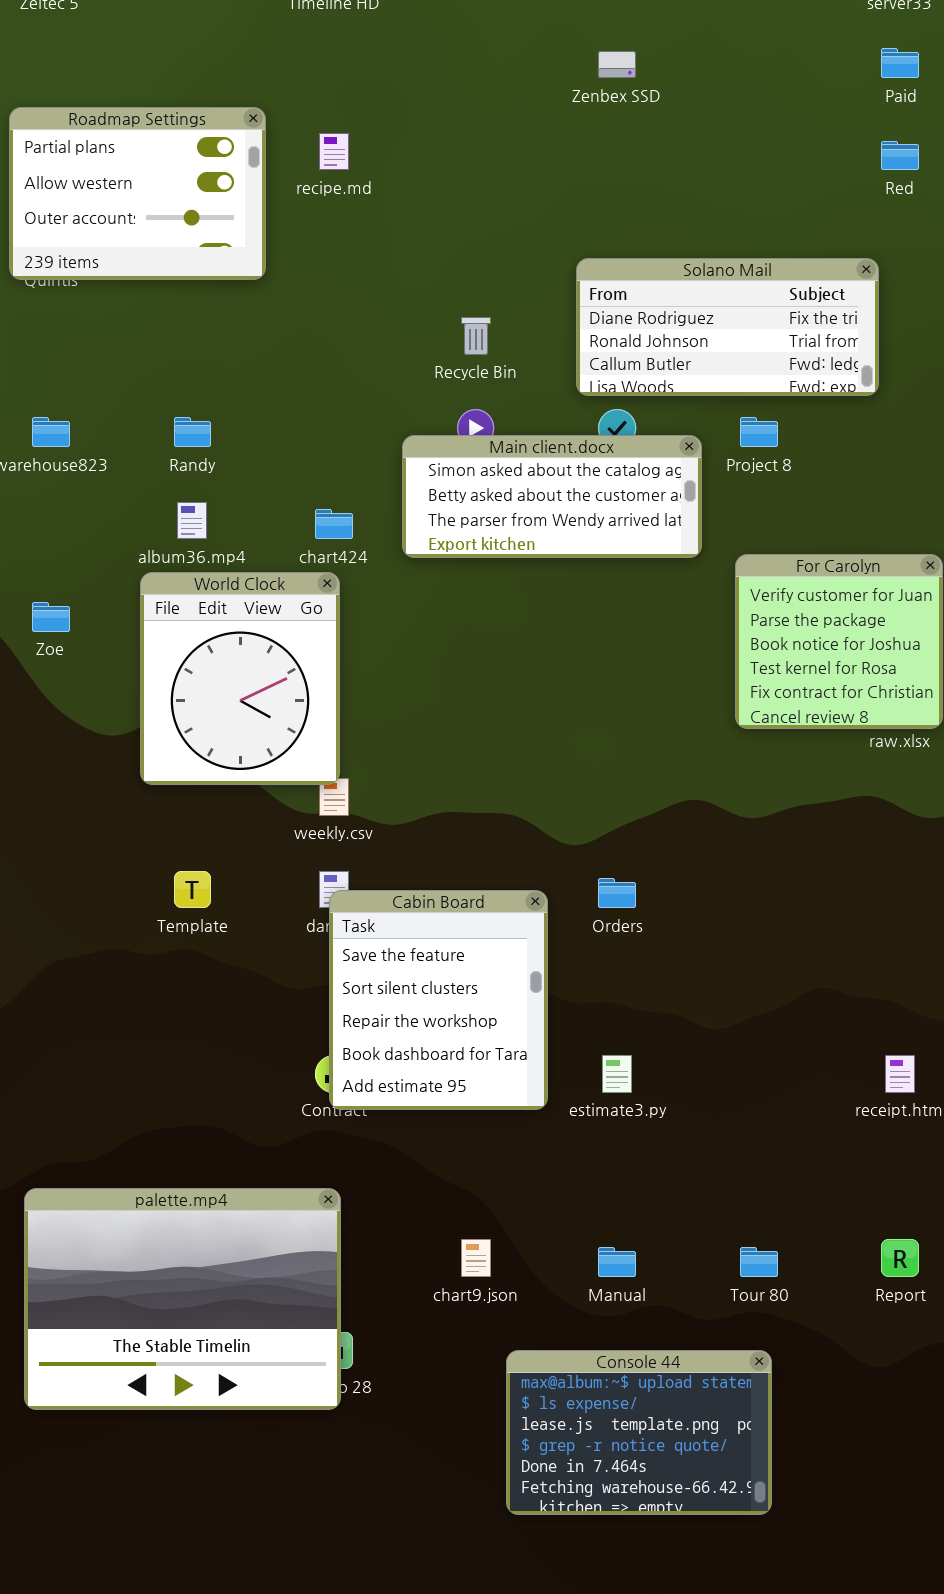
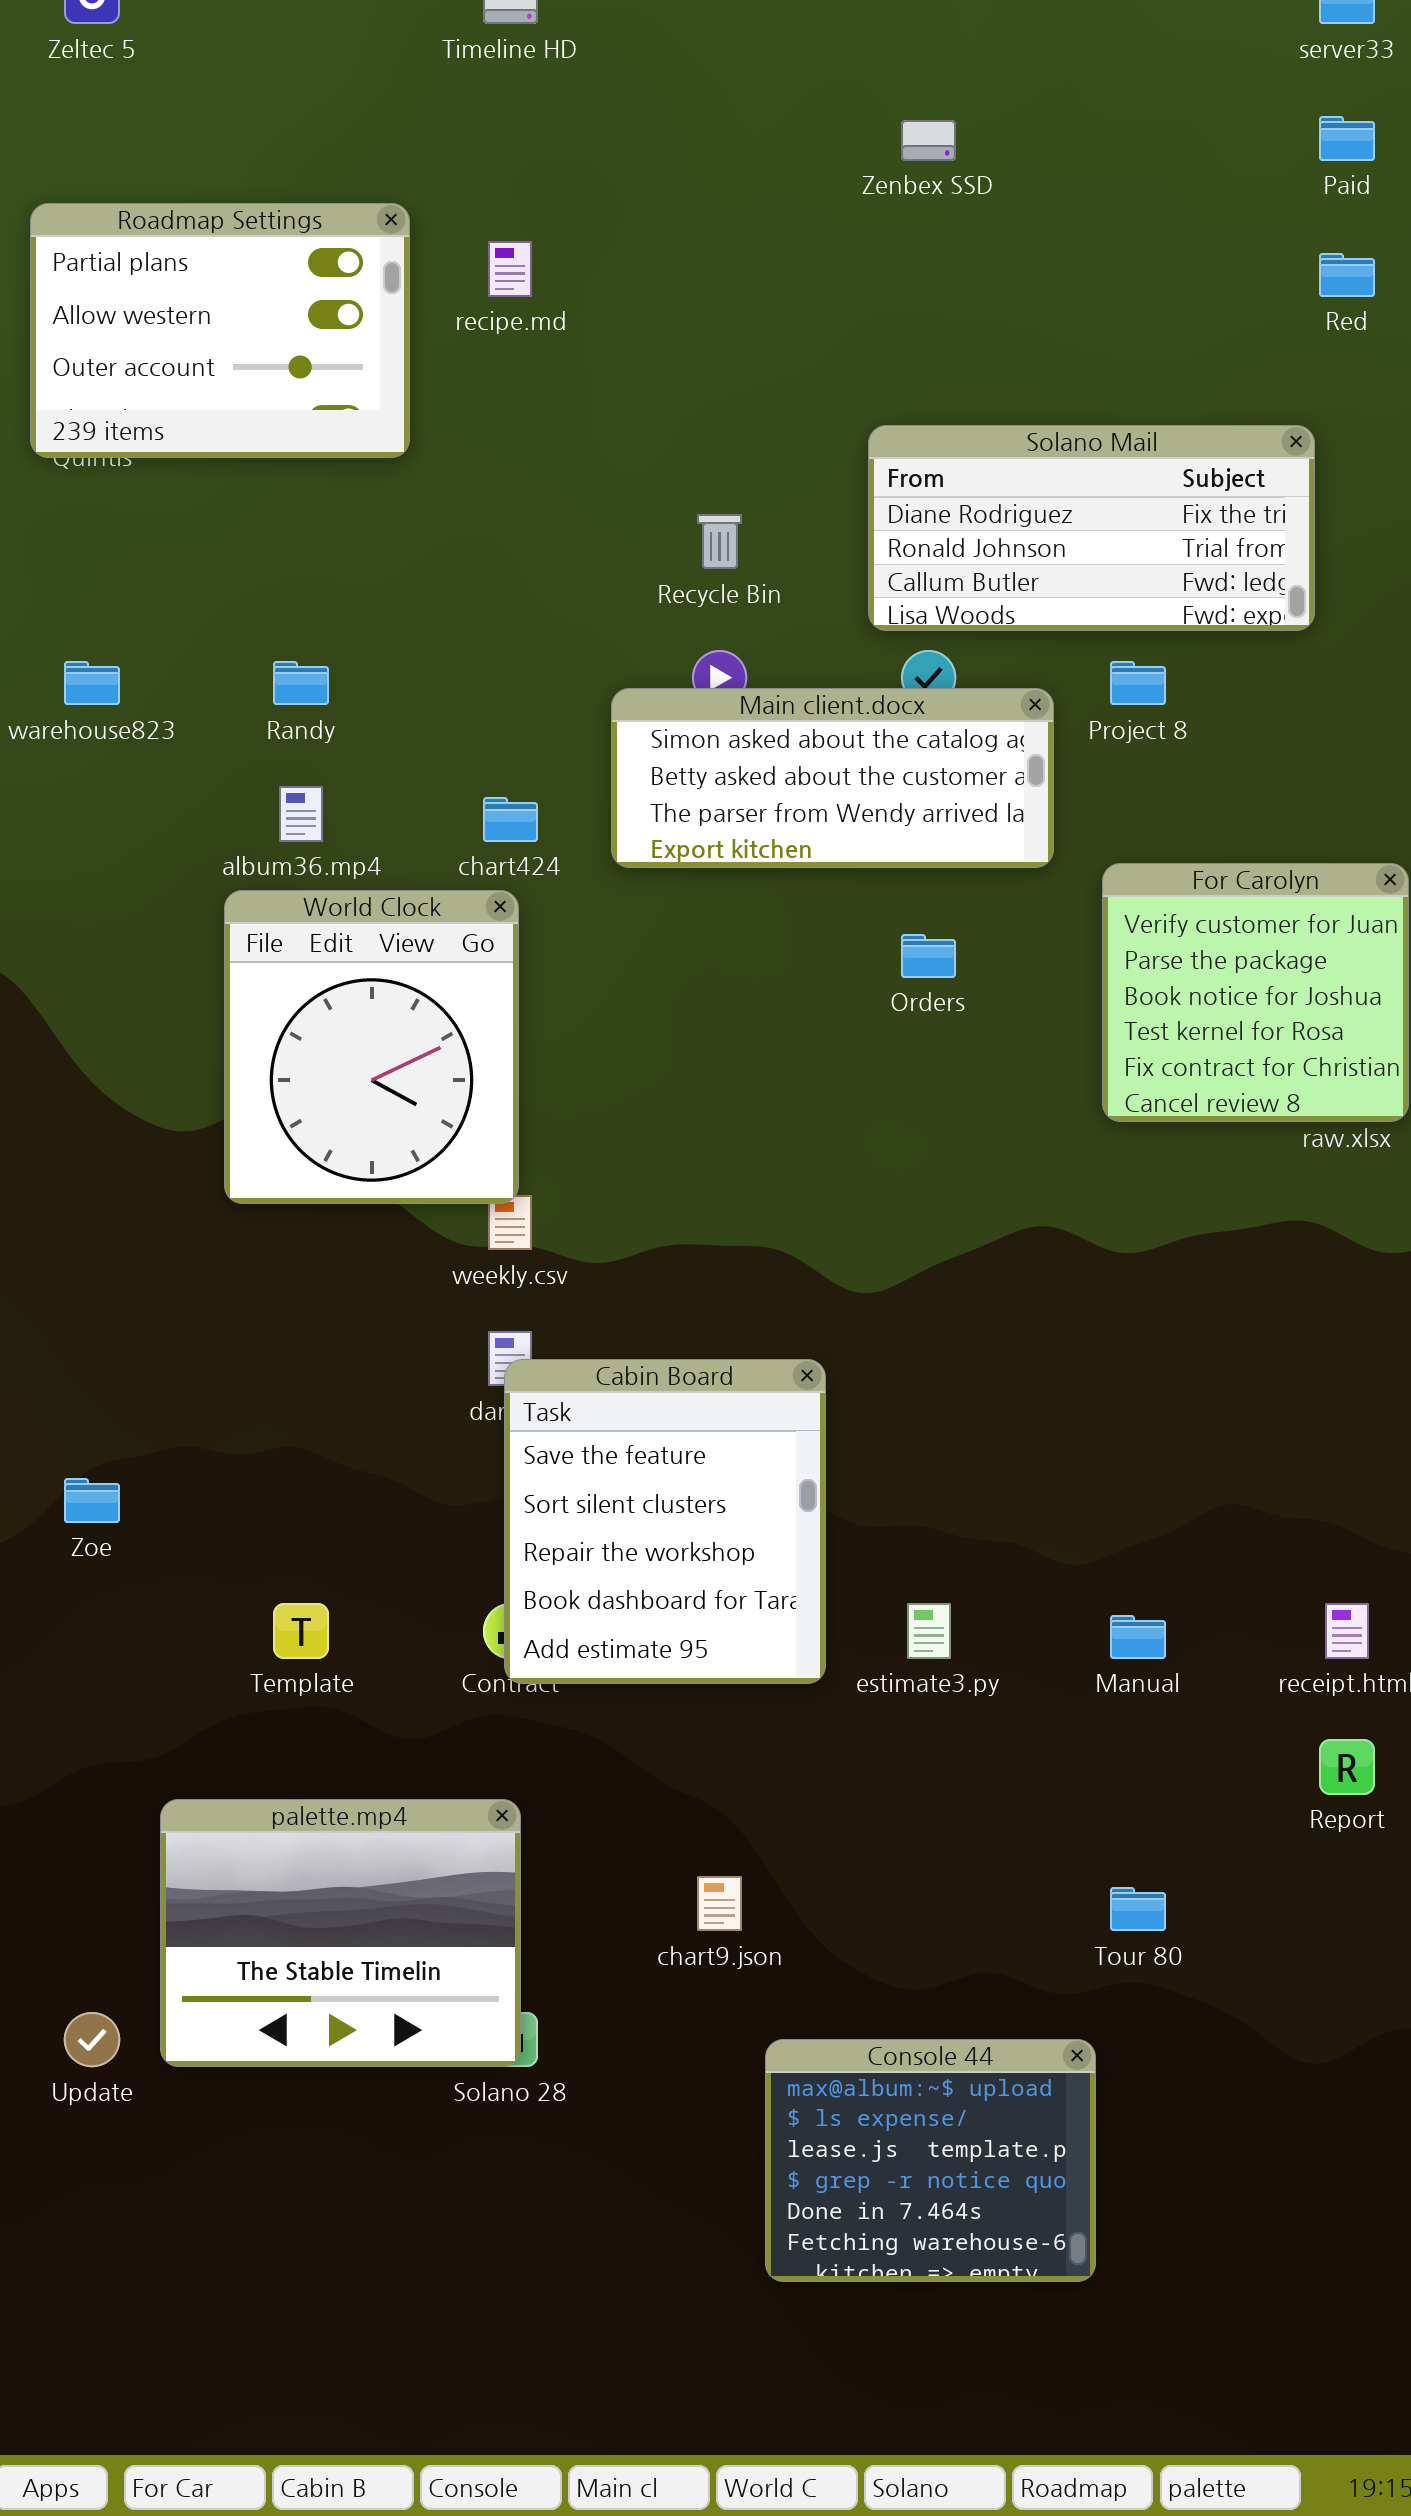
Zoe: [32,602,70,632] -> [64,1478,120,1523], moved
Template: [174,871,211,908] -> [273,1603,329,1659], moved
Orders: [598,878,636,908] -> [901,934,956,978], moved
palette.mp4: [24,1188,341,1410] -> [160,1799,521,2067], resized
Report: [881,1239,919,1277] -> [1319,1739,1375,1795], moved
Manual: [598,1247,636,1277] -> [1110,1615,1166,1659], moved
Console 44: [506,1350,772,1515] -> [765,2039,1096,2282], resized

